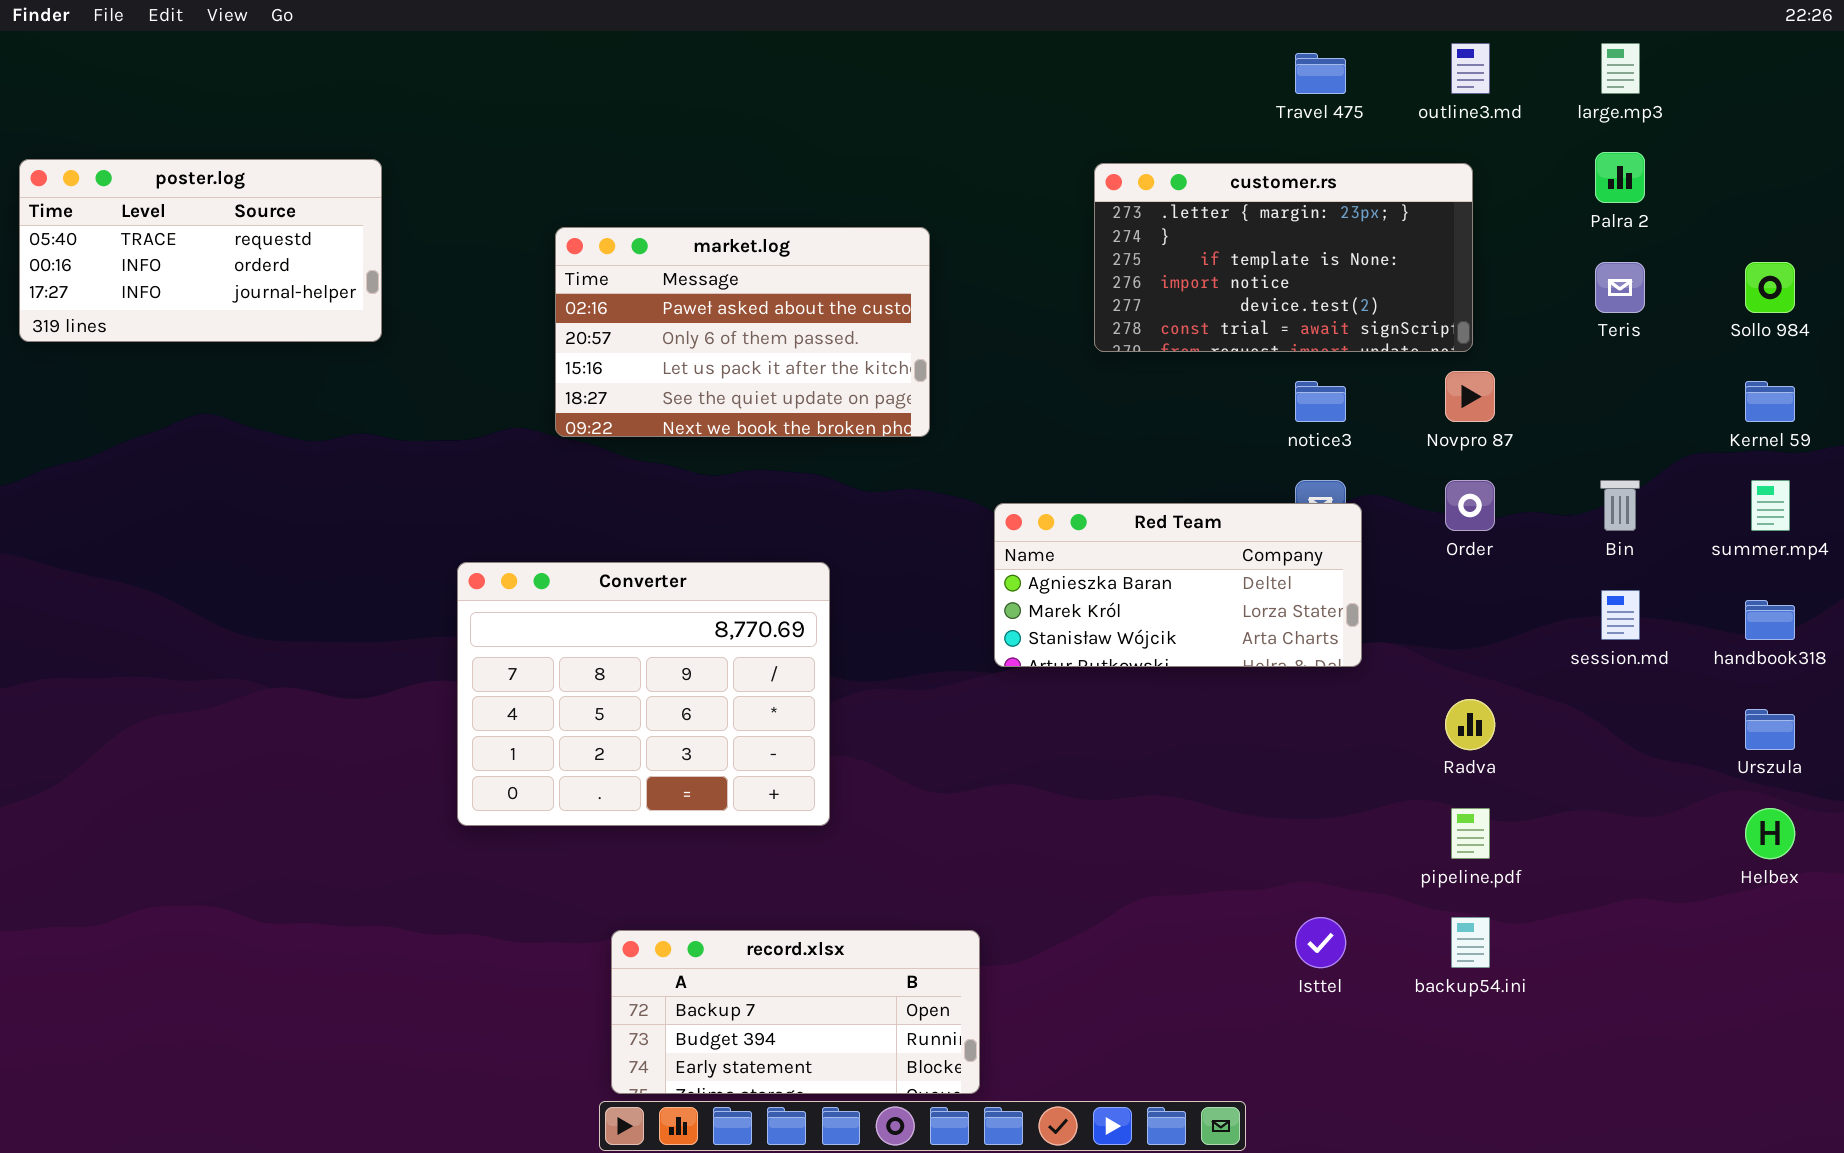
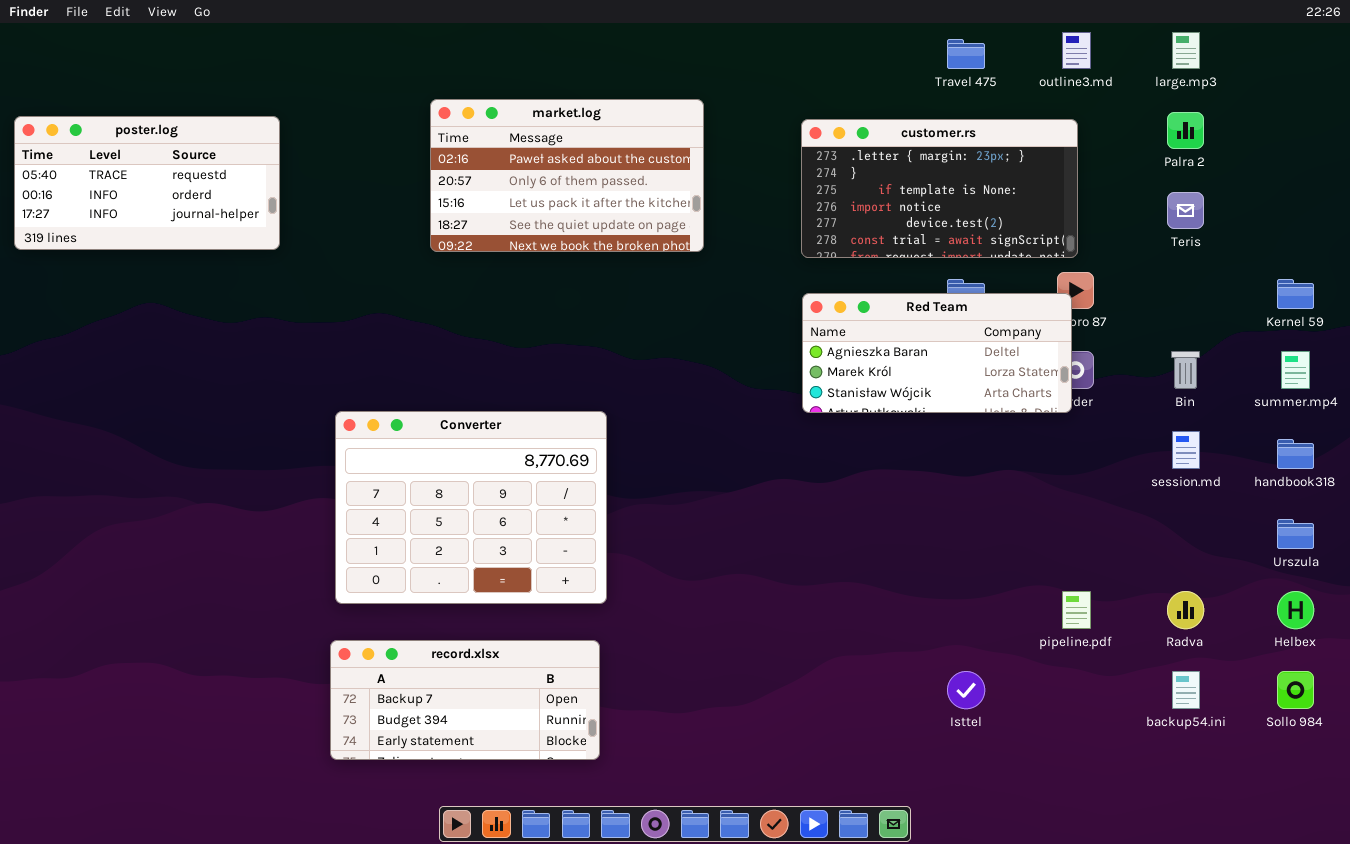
market.log: [555,227,930,437] -> [430,99,704,252], moved
Sollo 984: [1745,262,1795,313] -> [1277,671,1314,709], moved
Red Team: [994,503,1362,667] -> [802,293,1072,413], moved
Radva: [1445,699,1495,750] -> [1167,591,1204,629], moved
backup54.ini: [1451,917,1490,968] -> [1172,671,1200,709], moved
record.xlsx: [611,930,980,1094] -> [330,640,600,760], moved

